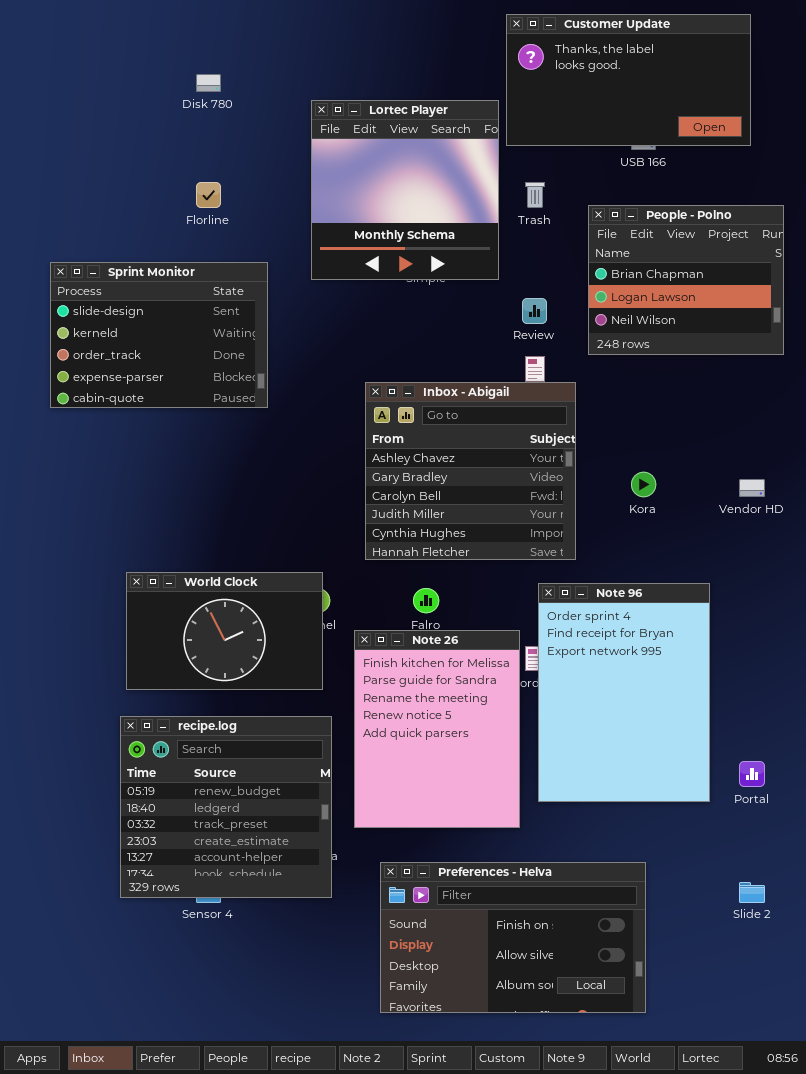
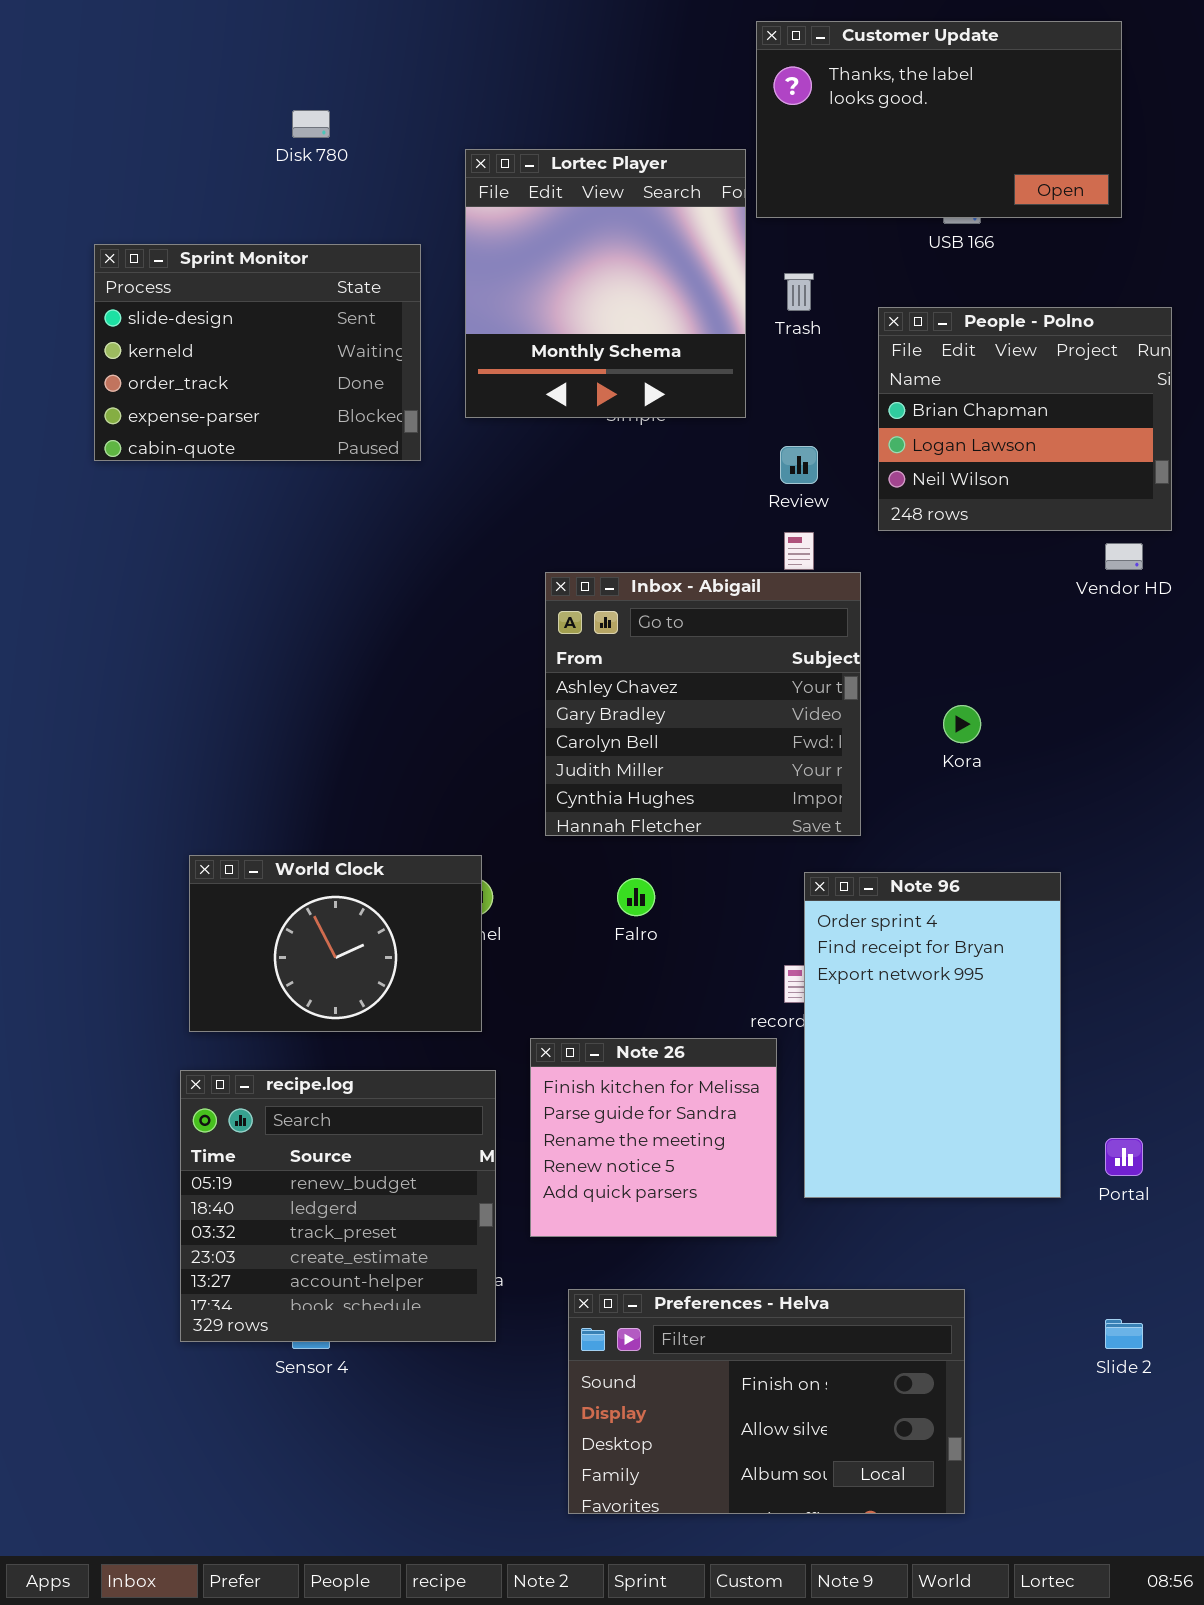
Sprint Monitor: [50,262,268,408] -> [94,244,421,461], moved
Vendor HD: [739,479,765,497] -> [1105,543,1143,570], moved
Note 26: [354,630,520,828] -> [530,1038,777,1237], resized

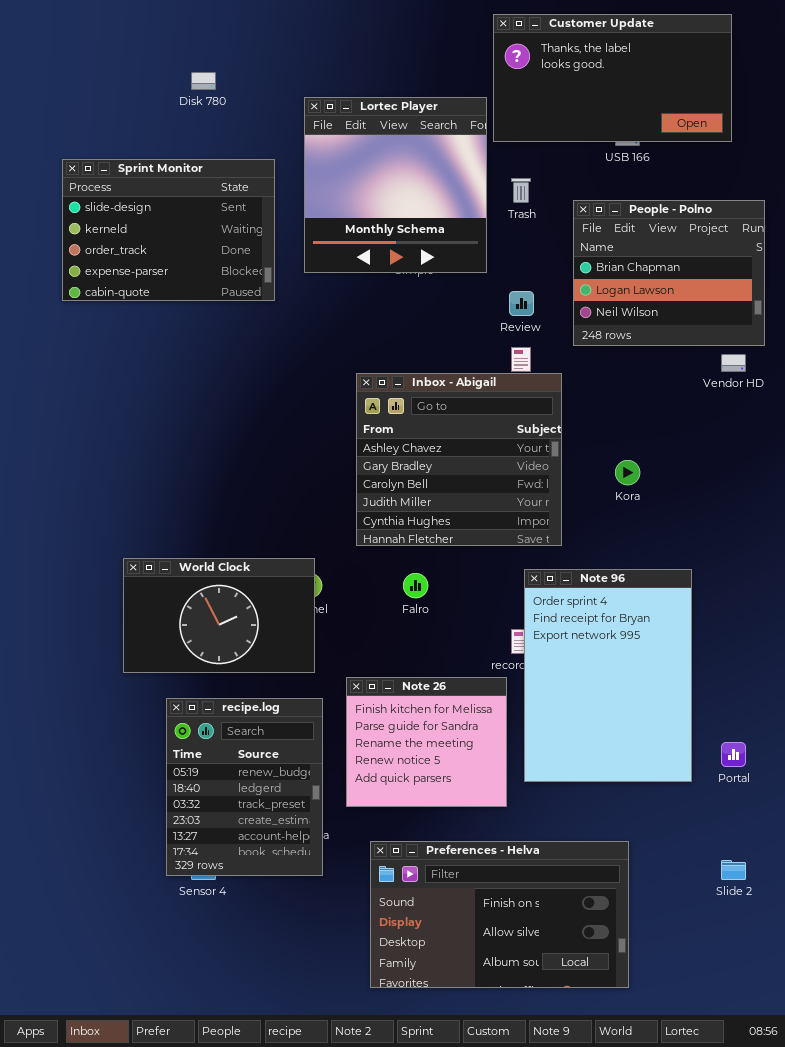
recipe.log: [180,1070,496,1342] -> [166,698,323,876], resized

